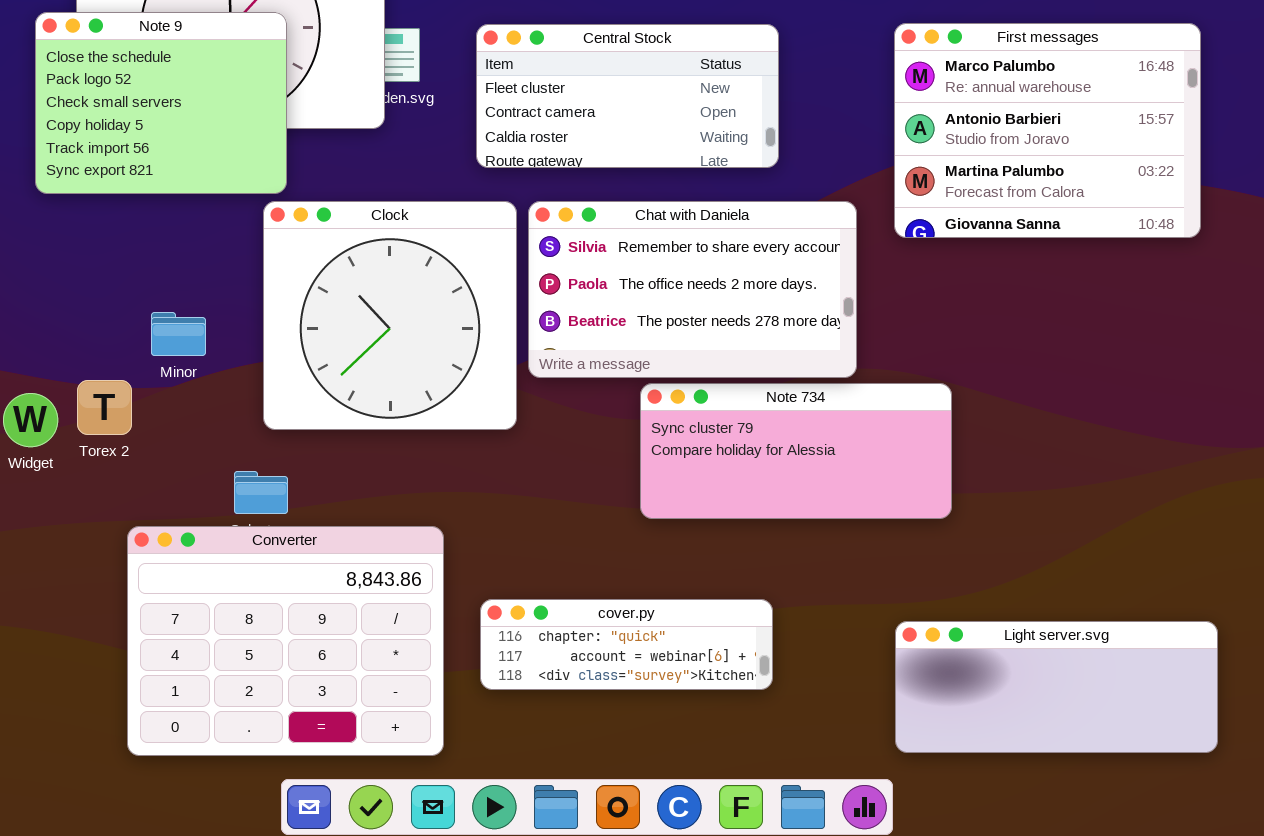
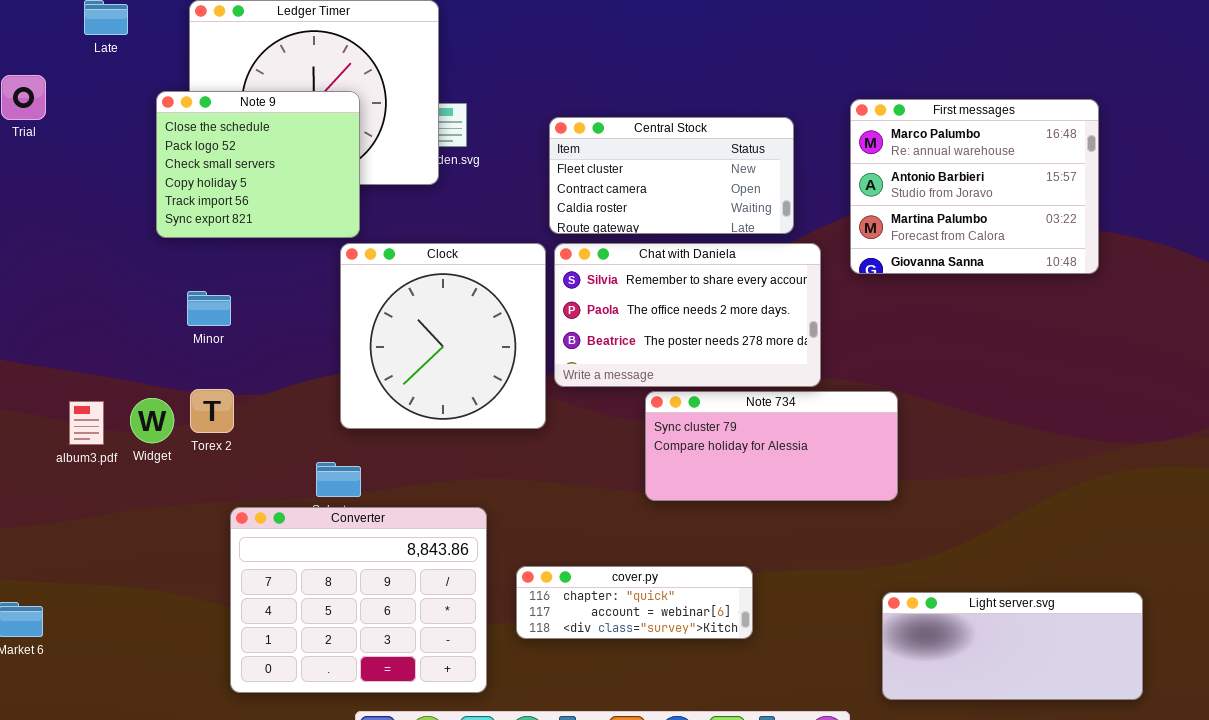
Central Stock: [476,24,779,168] -> [549,117,794,234], moved
Minor: [151,312,206,356] -> [187,291,231,326], moved
Light server.svg: [895,621,1218,753] -> [882,592,1143,700], moved

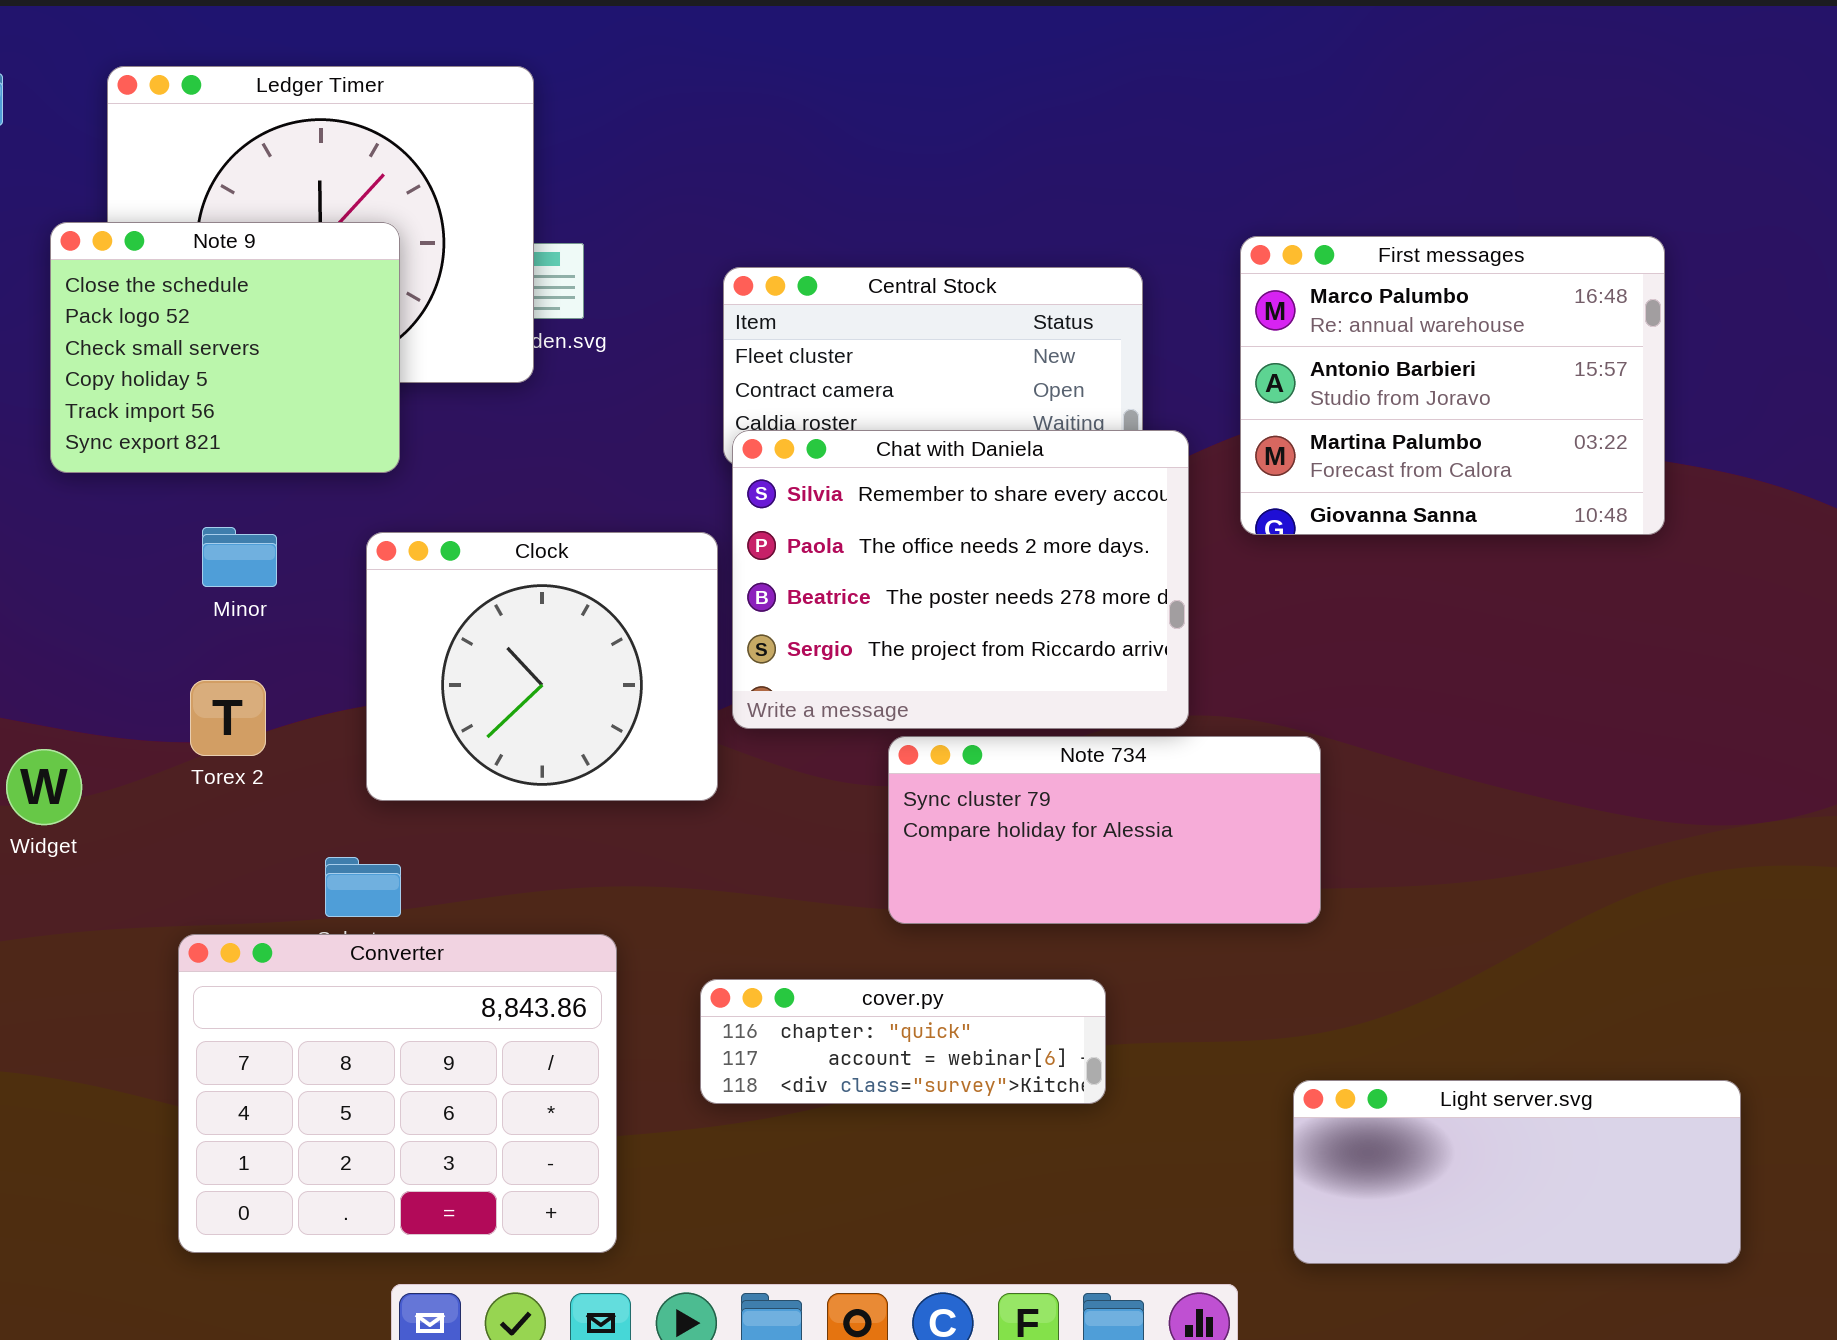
Clock: [340,243,546,429] -> [366,532,718,801], resized
Chat with Daniela: [554,243,821,387] -> [732,430,1189,729], resized
Minor: [187,291,231,326] -> [202,527,277,587], moved
Torex 2: [190,389,234,433] -> [190,680,266,756], moved
cover.py: [516,566,753,639] -> [700,979,1106,1104], moved

